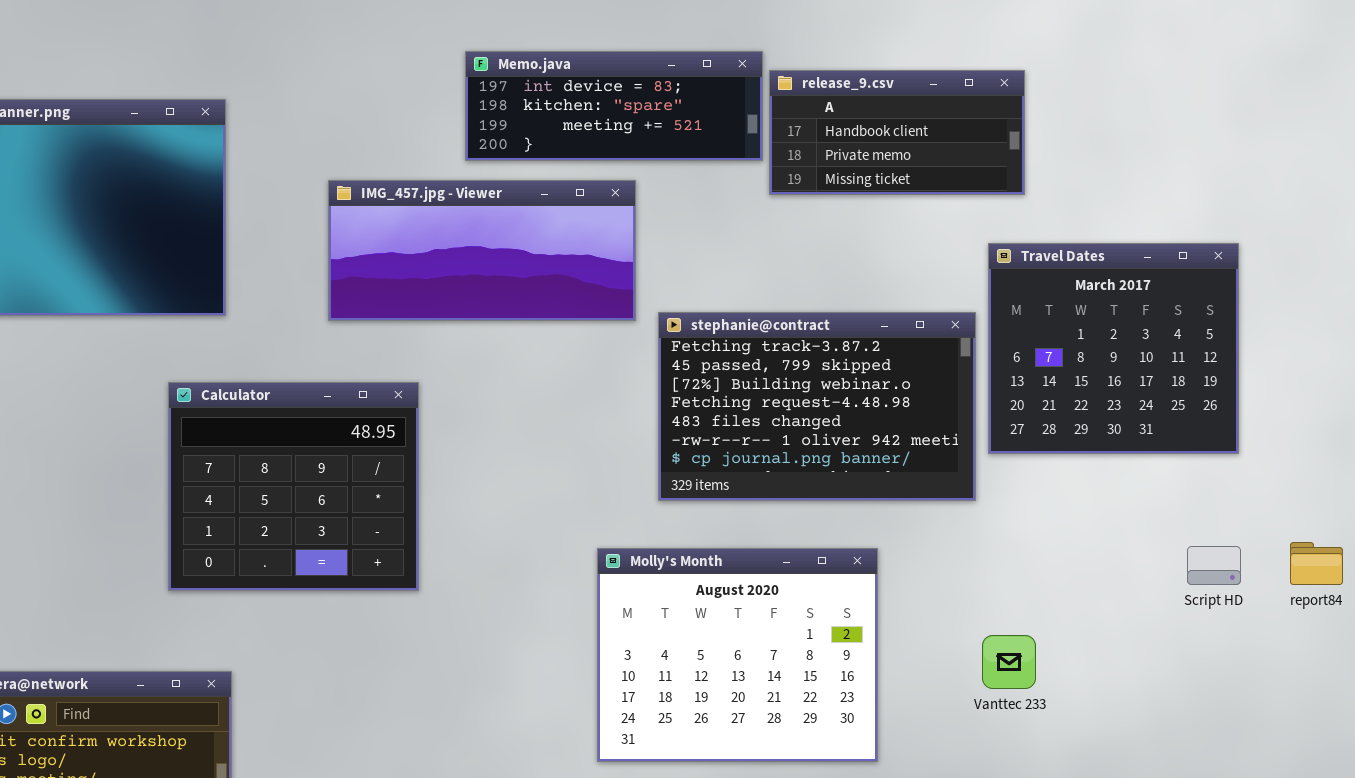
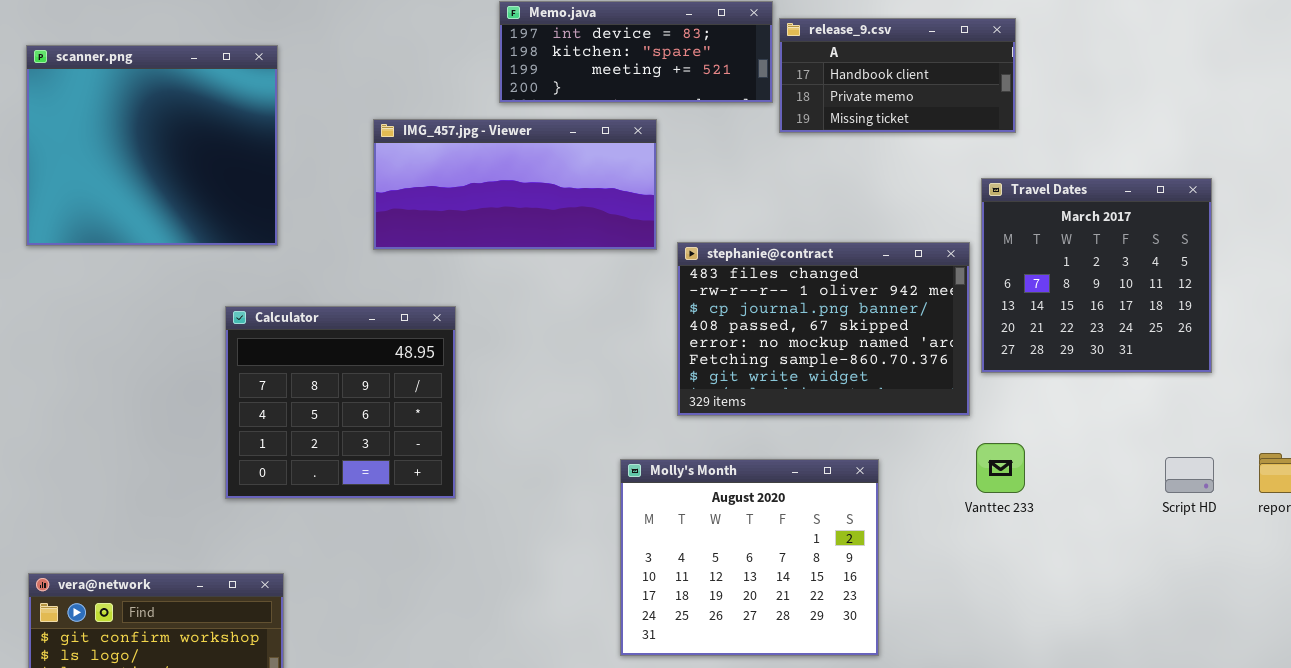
stephanie@contract: [658,312,976,501] -> [677,242,970,416], scrolled down 4 rows
Vanttec 233: [982,635,1036,689] -> [976,443,1025,493], moved

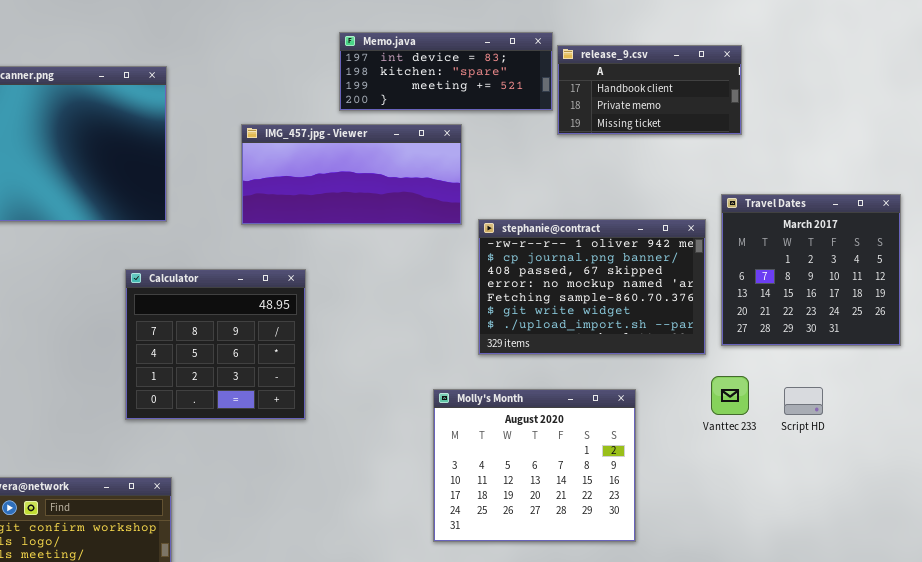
Travel Dates: [981,178,1212,373] -> [721,194,901,346], moved
stephanie@contract: [677,242,970,416] -> [478,219,706,355], scrolled down 1 row
Script HD: [1165,457,1214,493] -> [784,387,823,415], moved

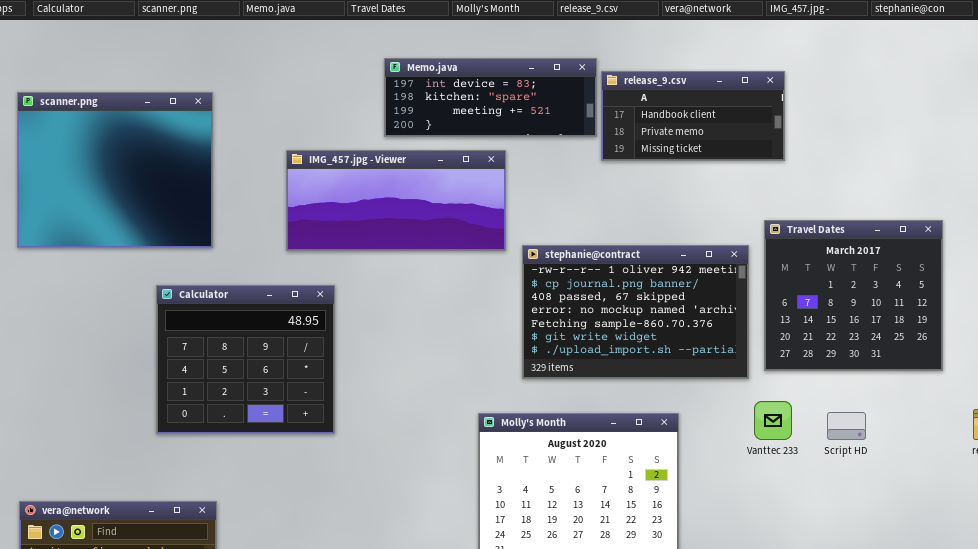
Calculator: [125,269,306,420] -> [156,285,335,434], moved

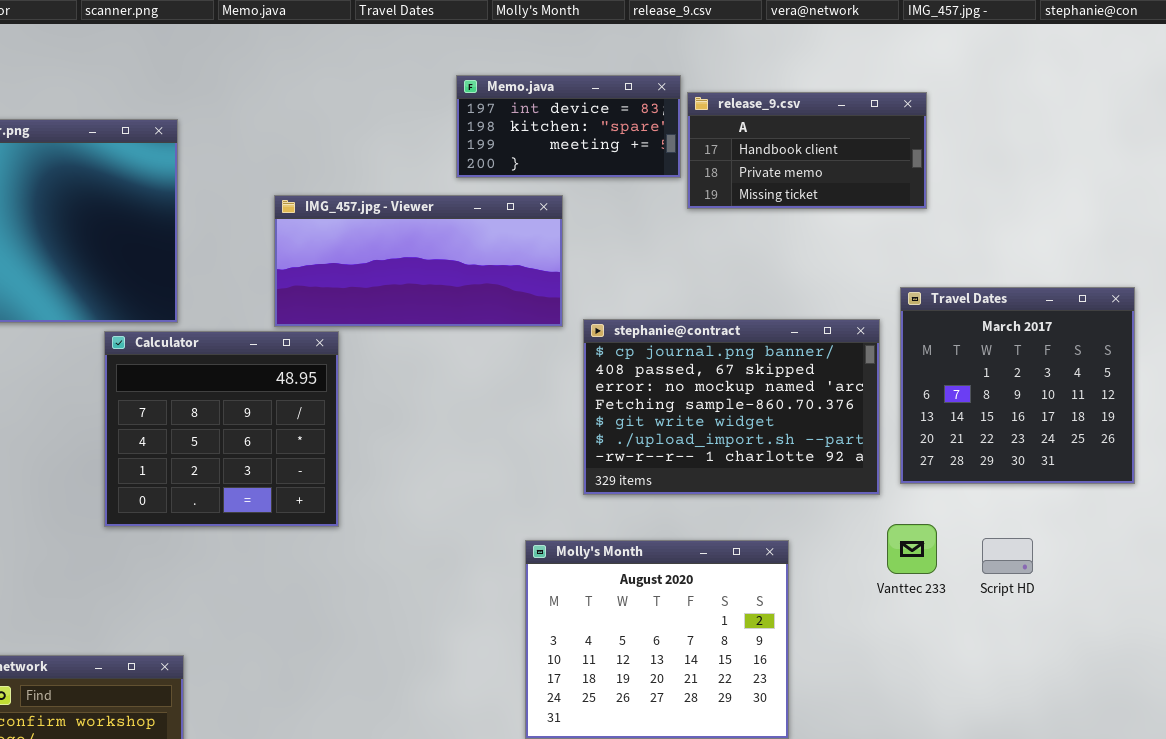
Memo.java: [384,58,597,137] -> [456,75,681,178], resized
stephanie@contract: [522,245,749,379] -> [583,319,880,495], scrolled down 1 row
Calculator: [156,285,335,434] -> [104,331,339,527], moved

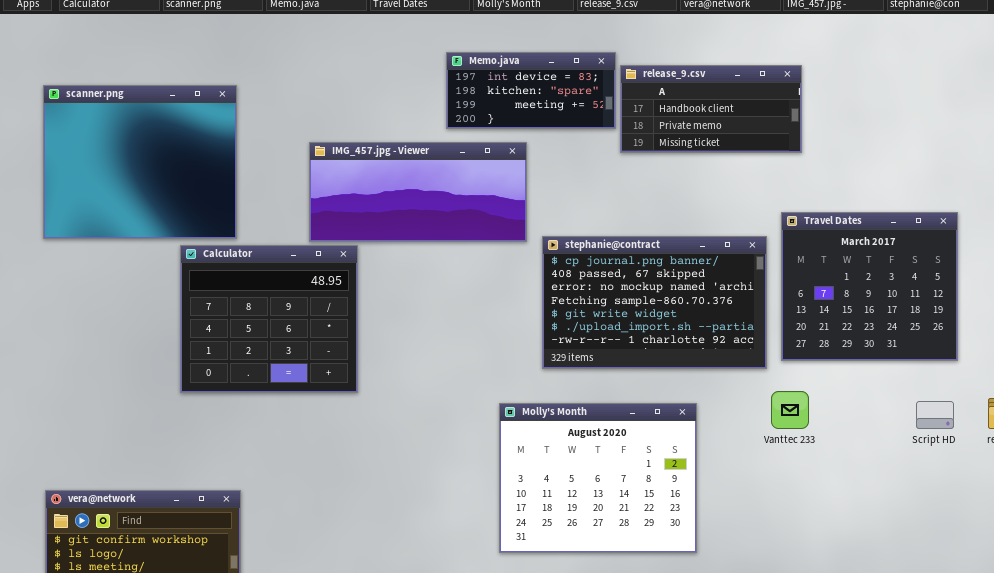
Script HD: [982,538,1033,574] -> [916,401,954,429], moved

